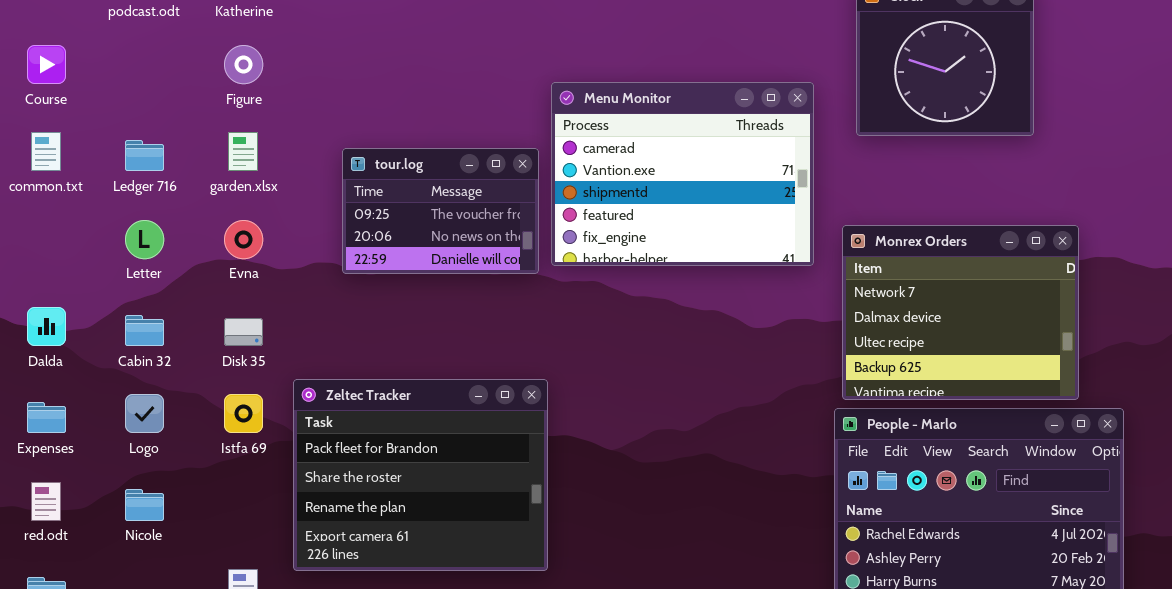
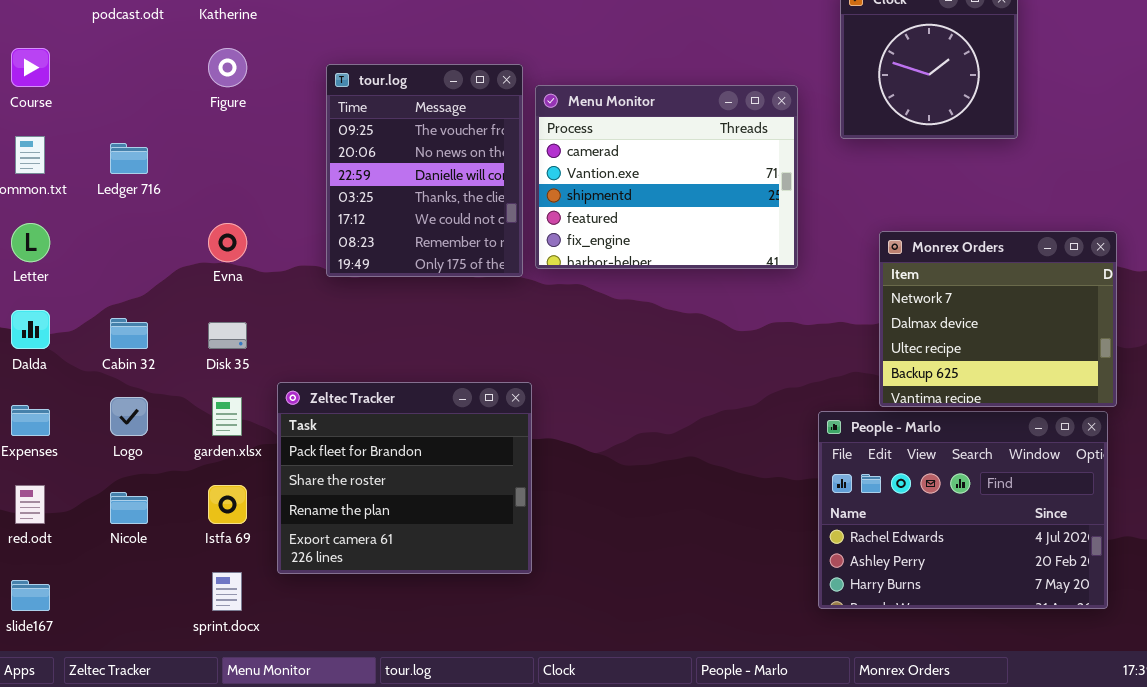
garden.xlsx: [228,132,258,171] -> [212,397,242,436], moved
tour.log: [342,148,539,274] -> [326,64,523,277], resized
Letter: [125,220,164,259] -> [11,223,50,262], moved
Monrex Orders: [842,225,1079,400] -> [879,231,1117,407], moved
Istfa 69: [224,394,263,433] -> [208,485,247,524], moved

